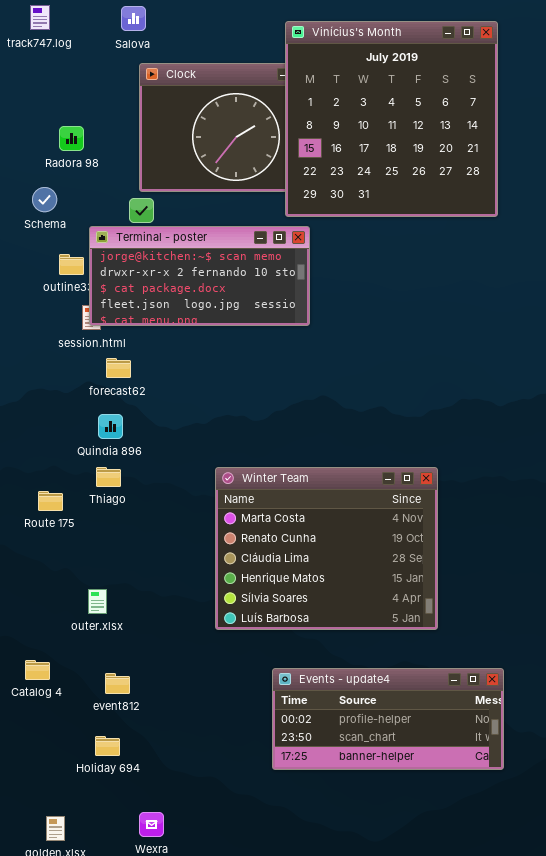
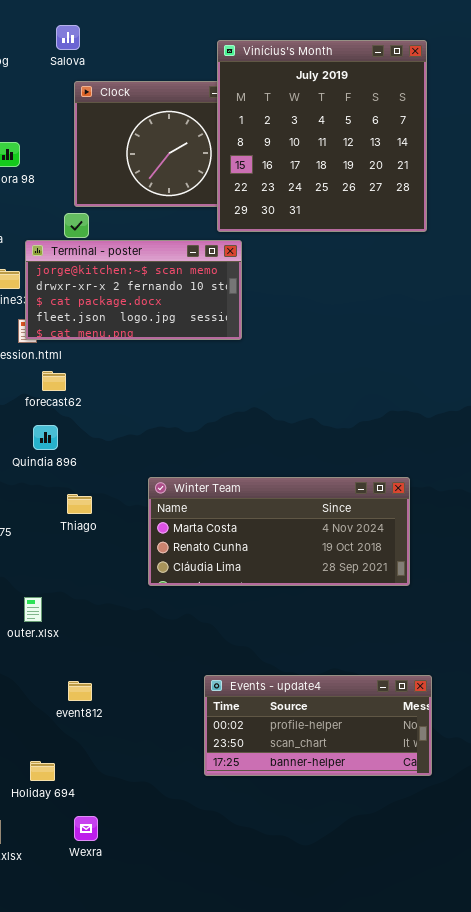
Thiago: [96,467,121,487] -> [67,494,92,514], moved
Winter Team: [215,467,438,630] -> [148,477,410,586], resized
event812: [105,673,130,694] -> [68,681,92,701], moved
Holiday 694: [95,736,120,756] -> [30,761,55,781], moved

